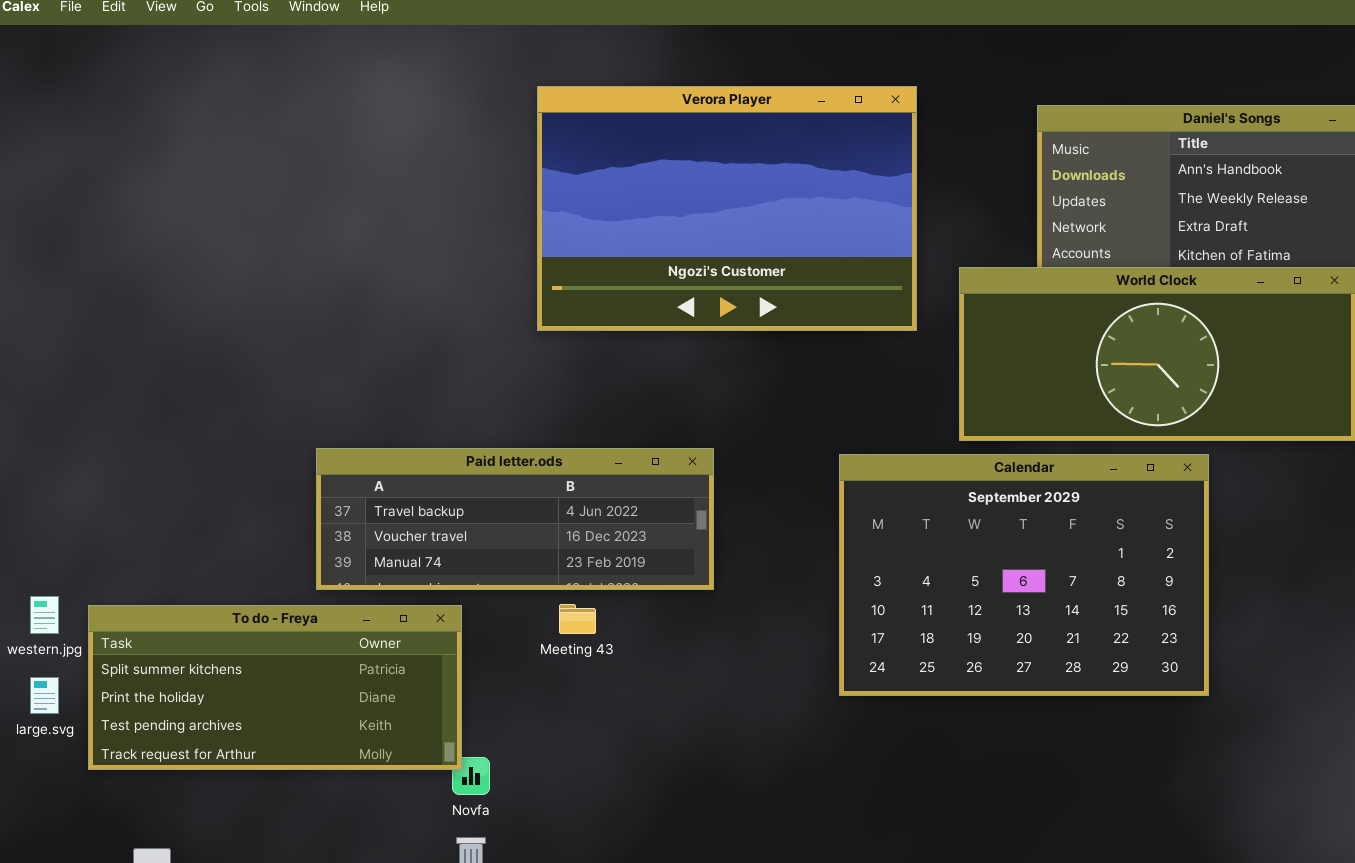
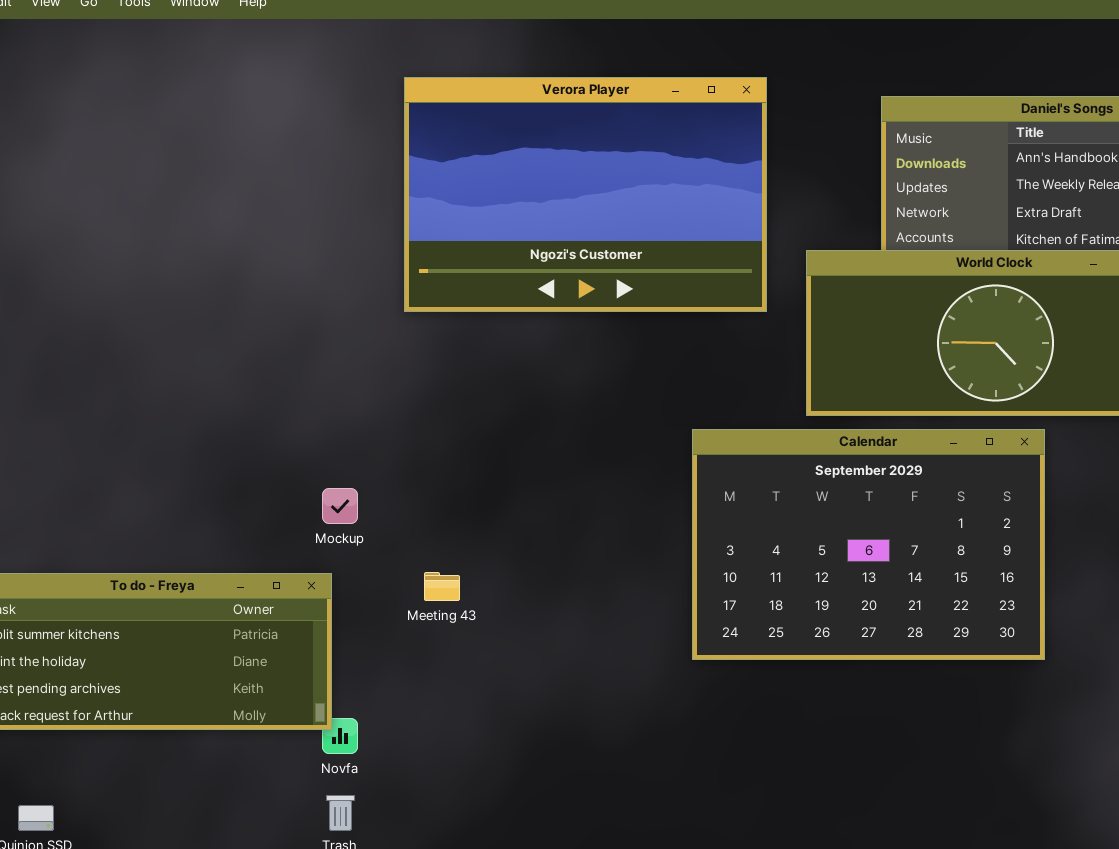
Paid letter.ods: [316,448,714,590] -> none, closed

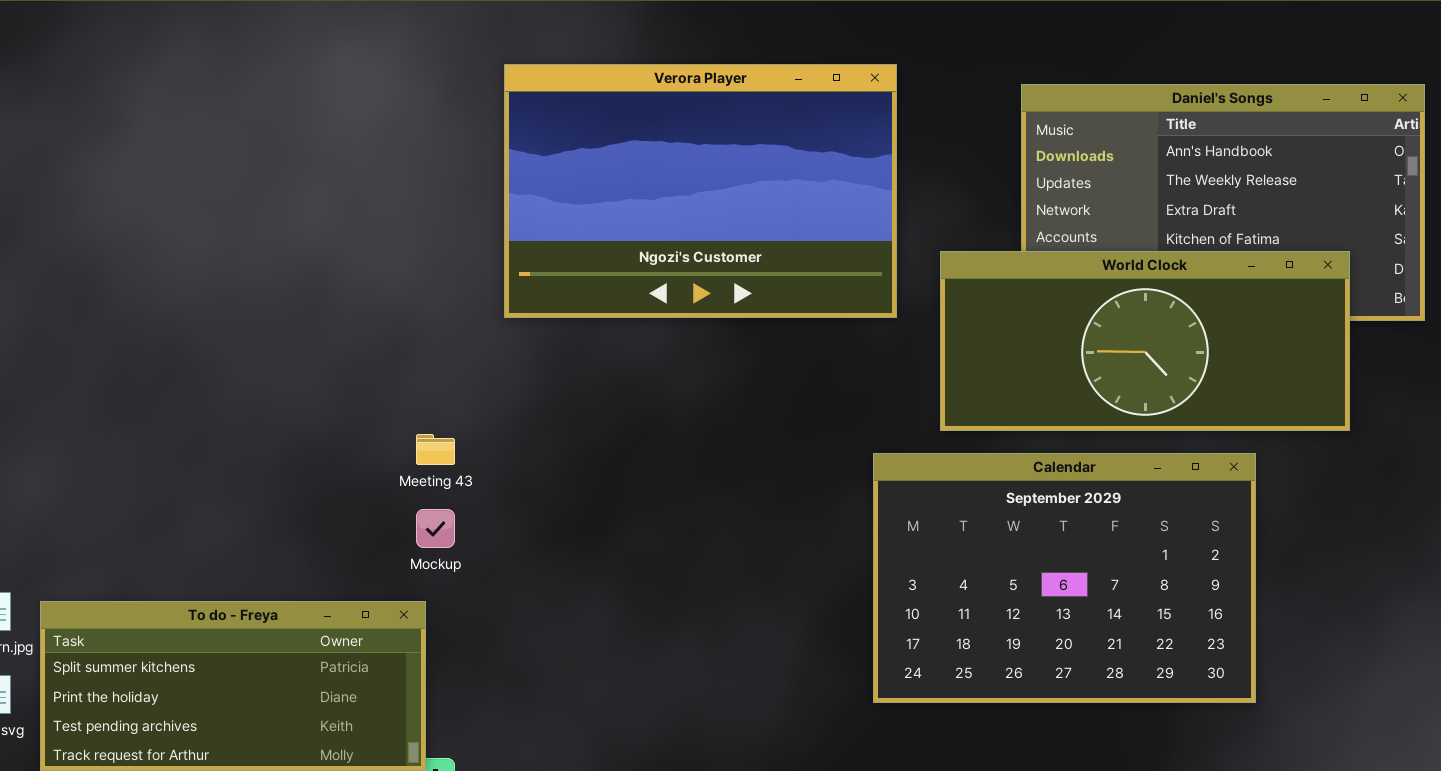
Calendar: [692,429,1045,660] -> [873,453,1256,703], moved
Meeting 43: [424,572,460,601] -> [416,434,455,465], moved

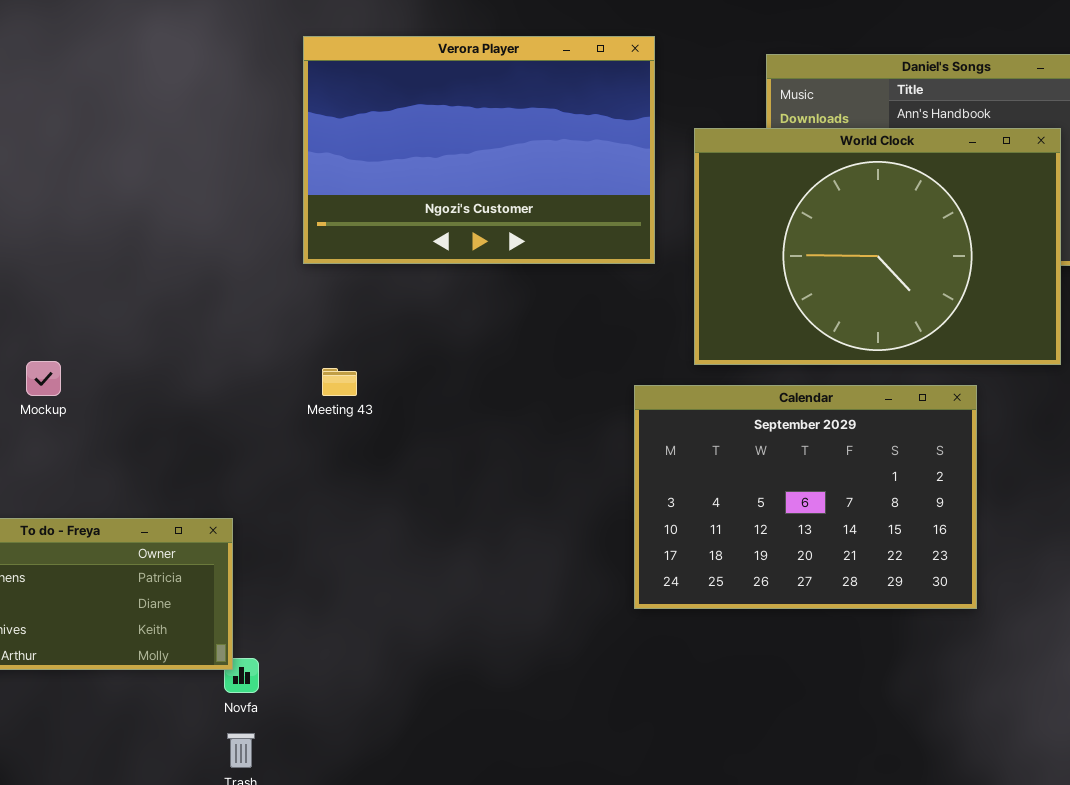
World Clock: [940,251,1350,431] -> [694,128,1061,365], resized
Meeting 43: [416,434,455,465] -> [322,368,357,396], moved
Mockup: [416,509,455,548] -> [26,361,61,396], moved

